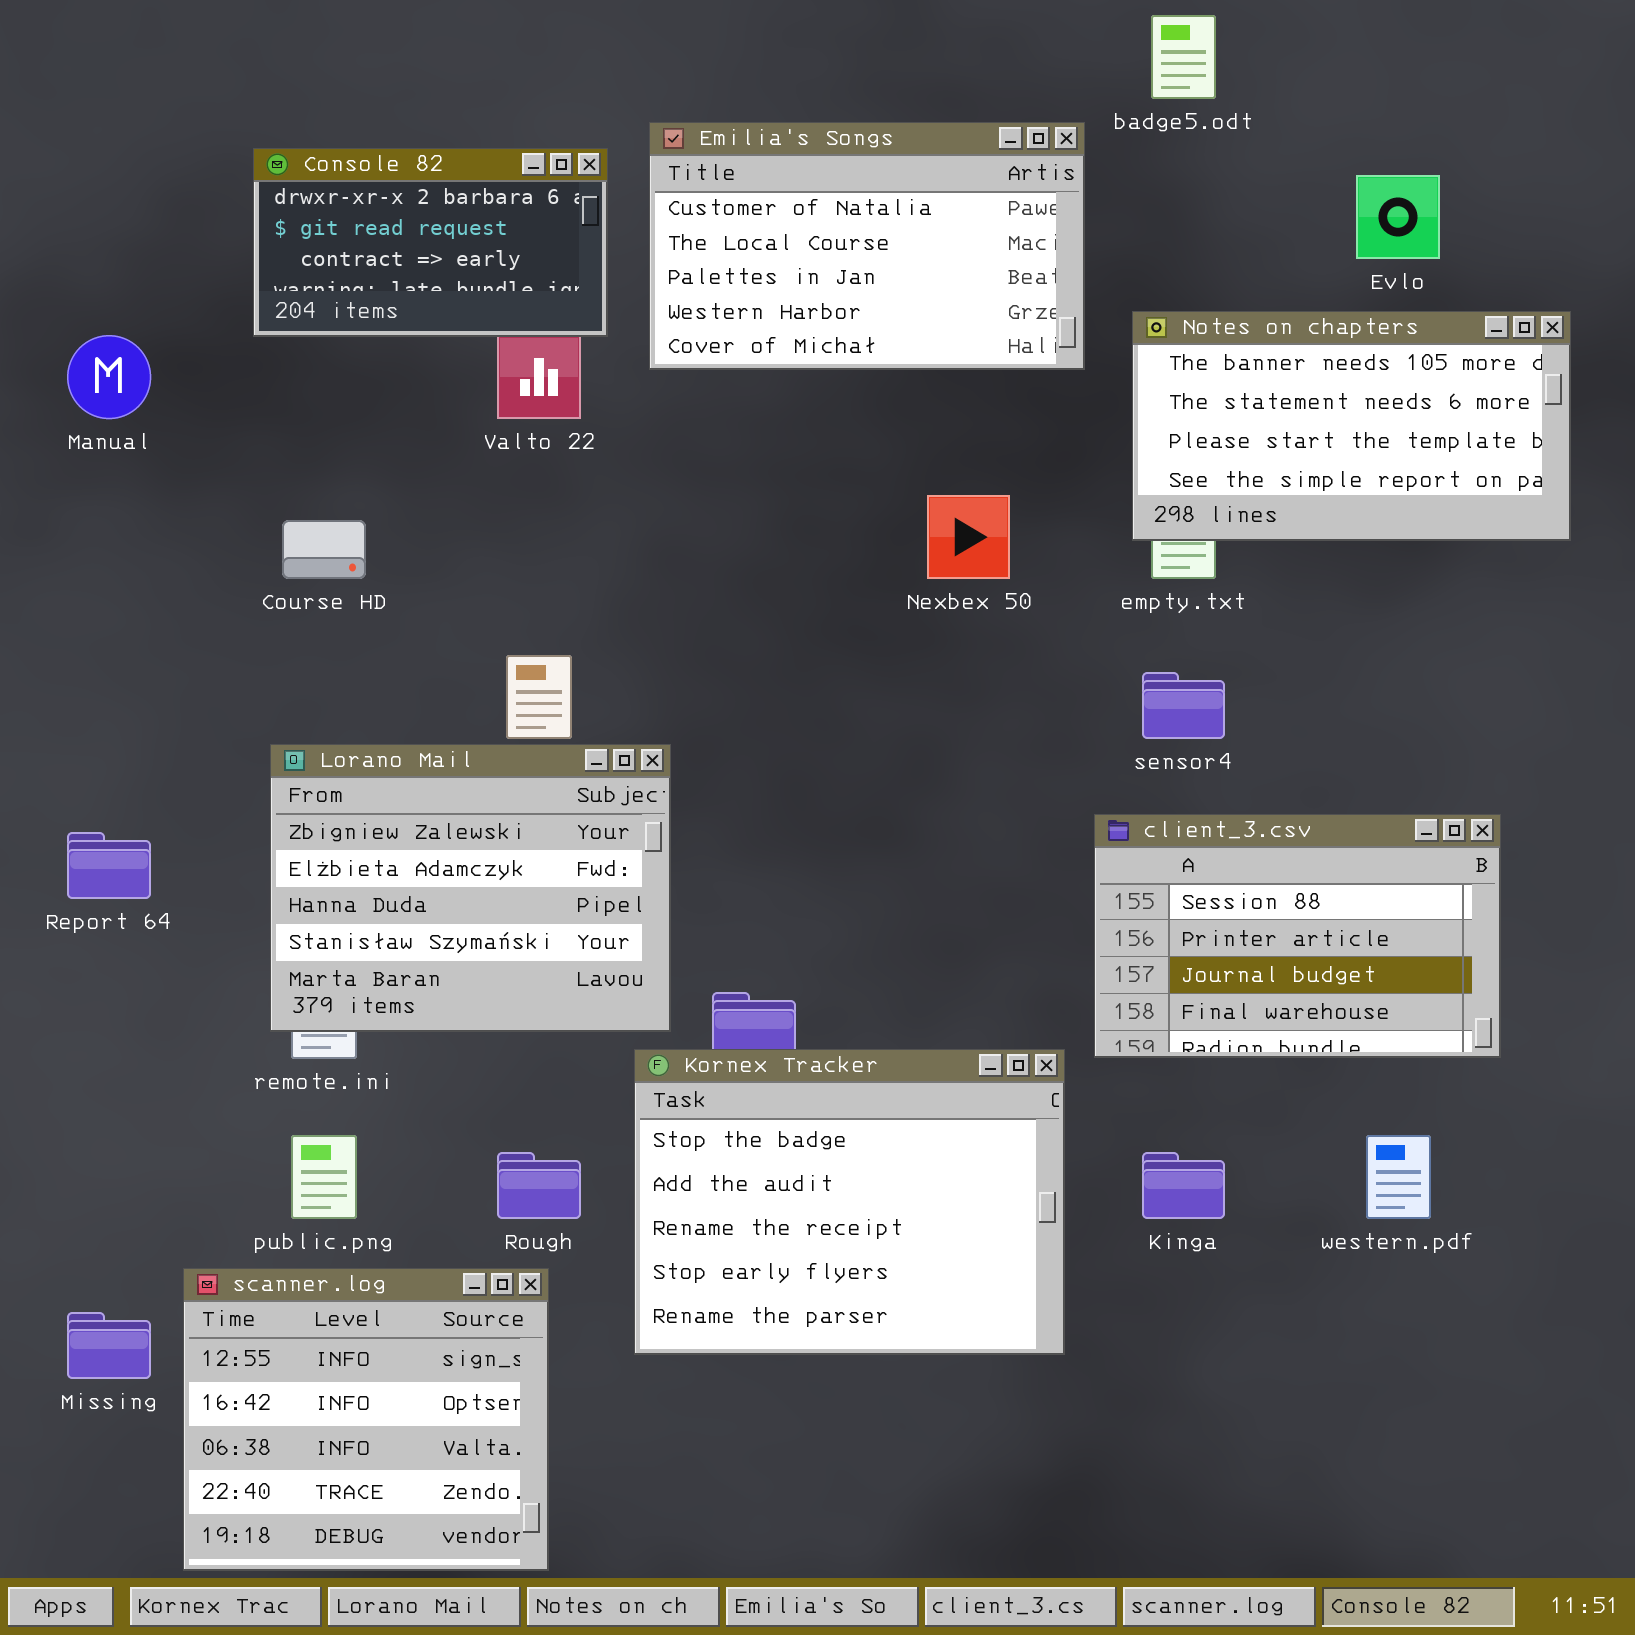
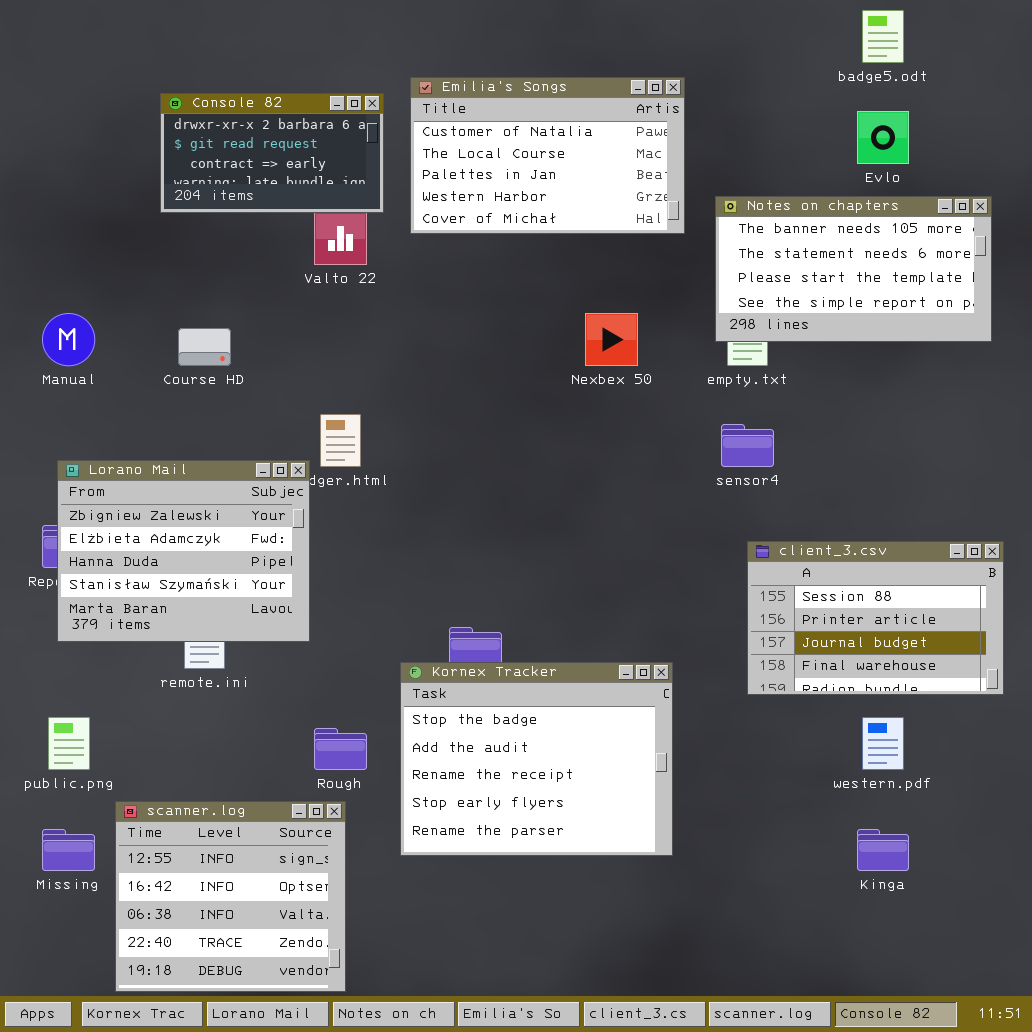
badge5.odt: [1151,15,1216,99] -> [862,10,904,63], moved
Manual: [67,335,151,419] -> [42,313,95,366], moved
Lorano Mail: [270,744,671,1032] -> [57,460,310,642], moved
client_3.csv: [1094,814,1501,1058] -> [747,541,1004,695], moved
public.png: [291,1135,357,1219] -> [48,717,90,770], moved
Kinga: [1142,1152,1225,1219] -> [857,829,909,871], moved

